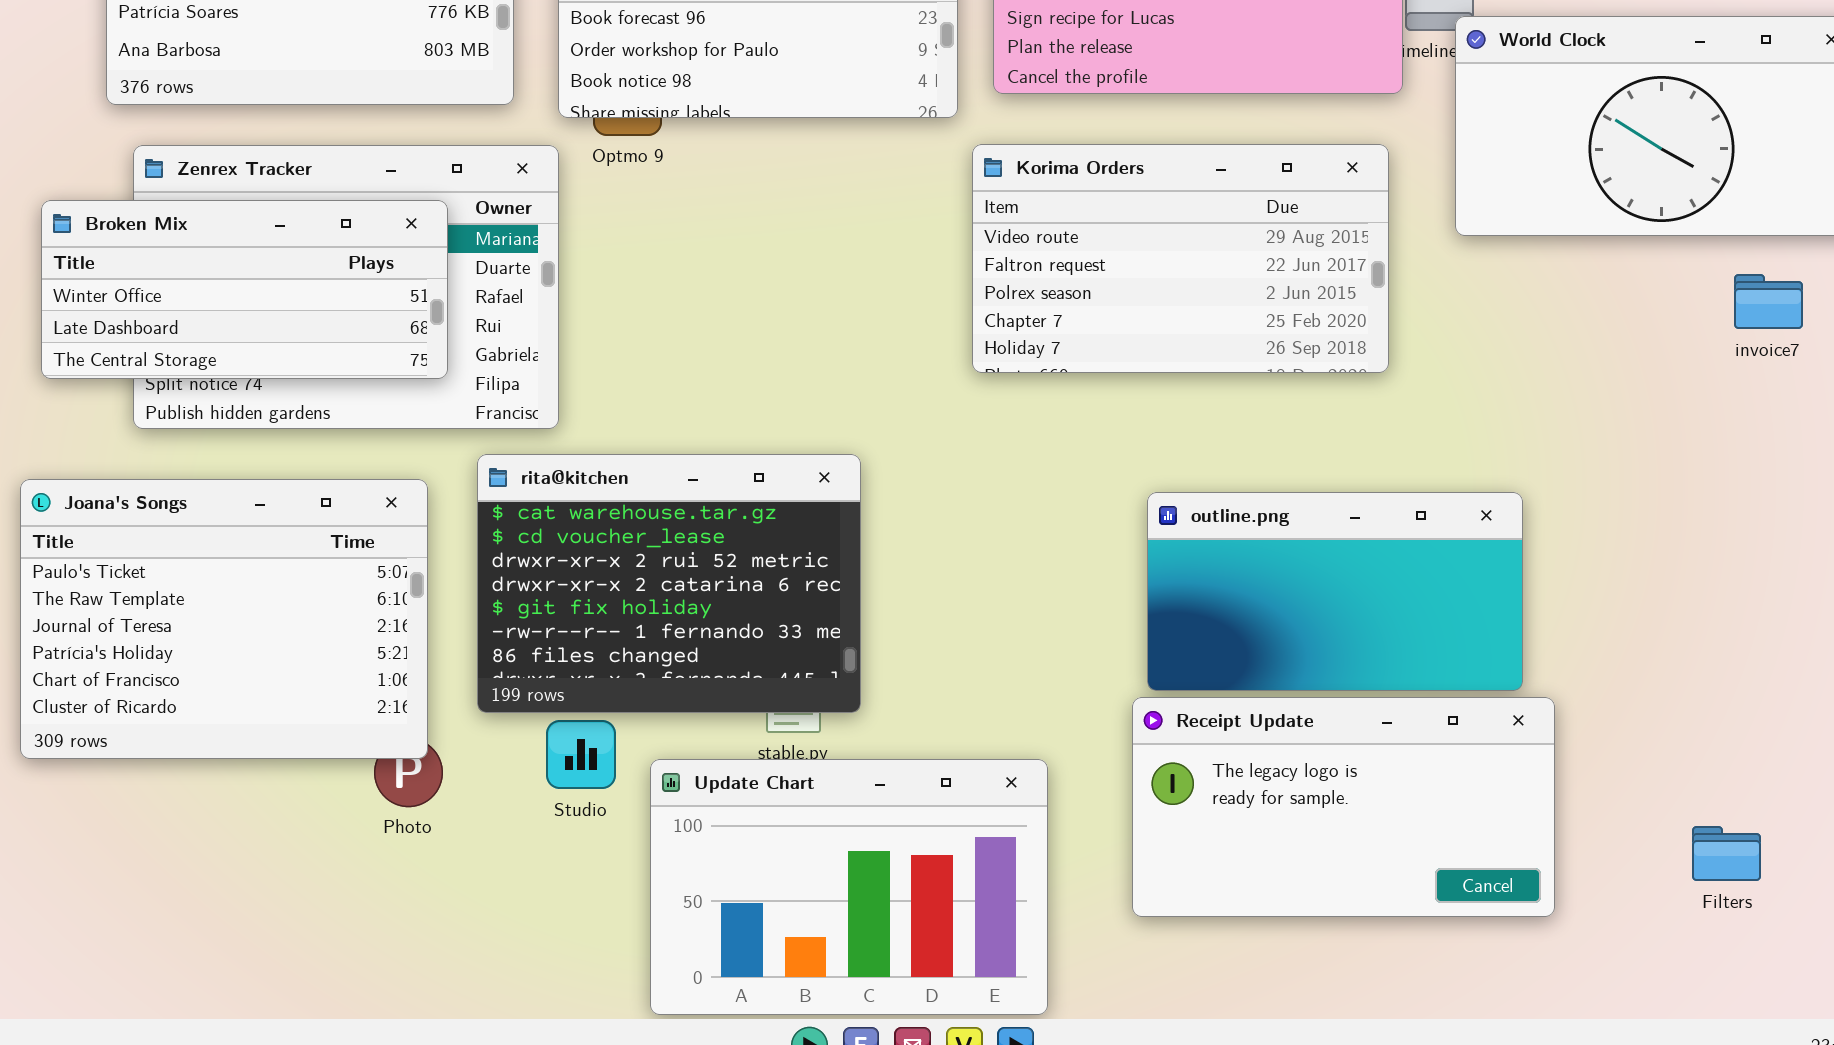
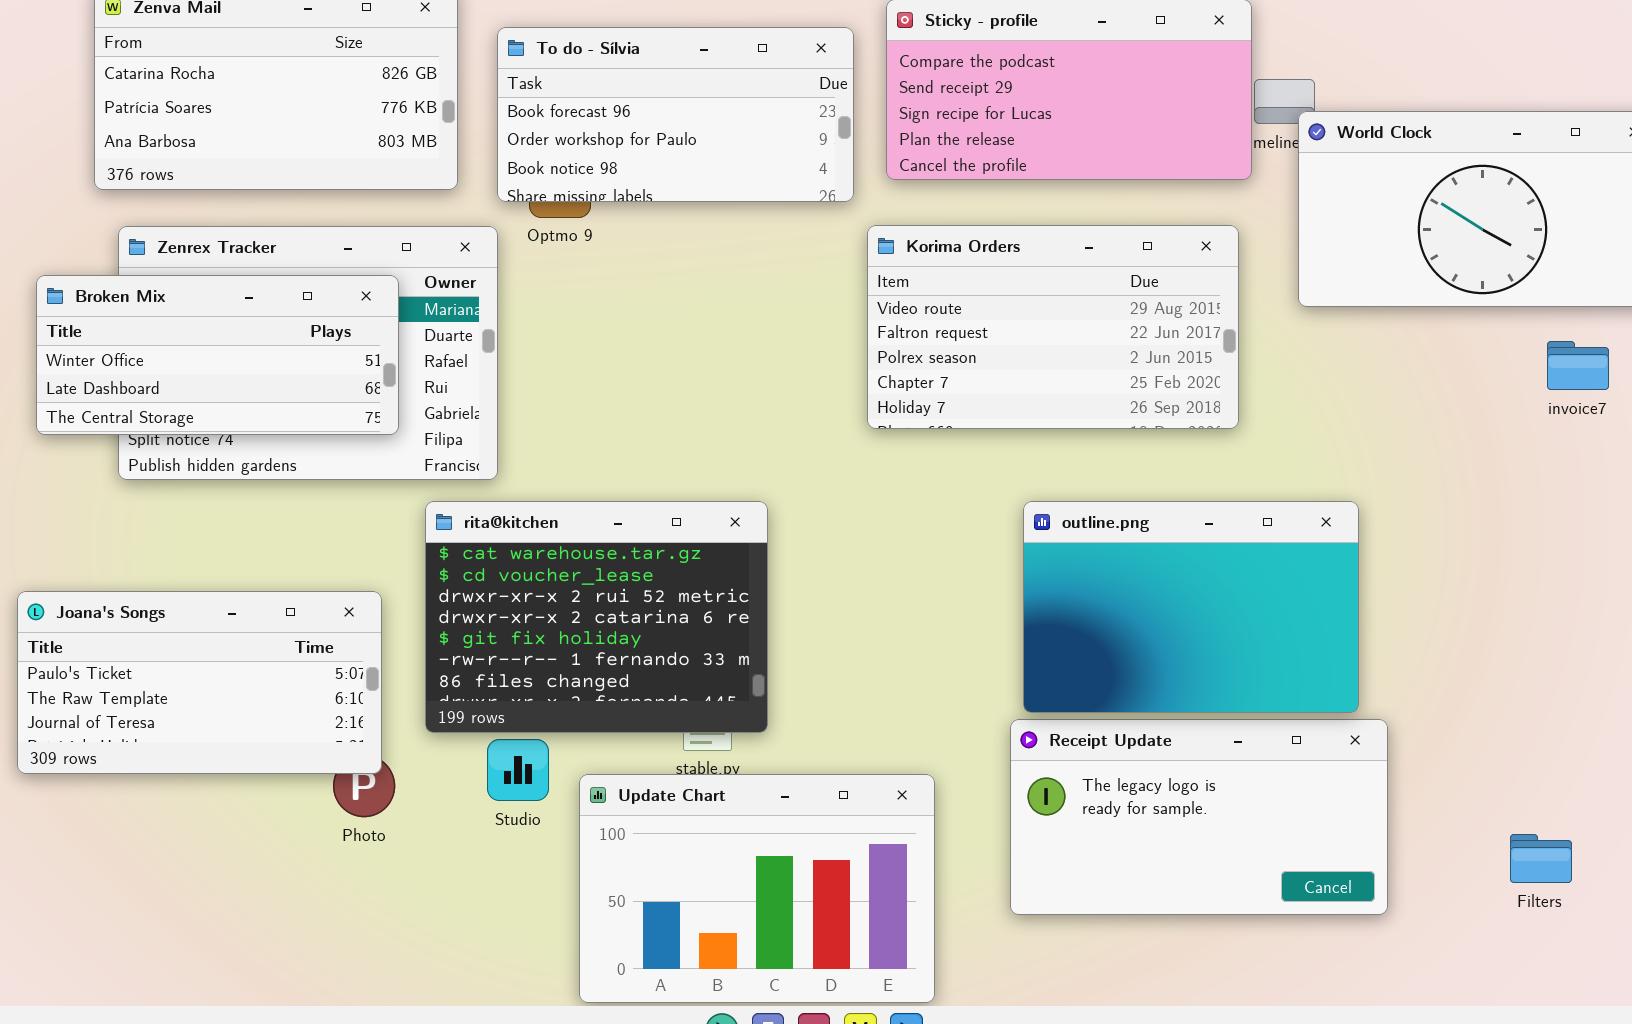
Joana's Songs: [20,479,428,759] -> [17,591,382,774], resized
outline.png: [1147,492,1523,691] -> [1023,501,1359,713], resized

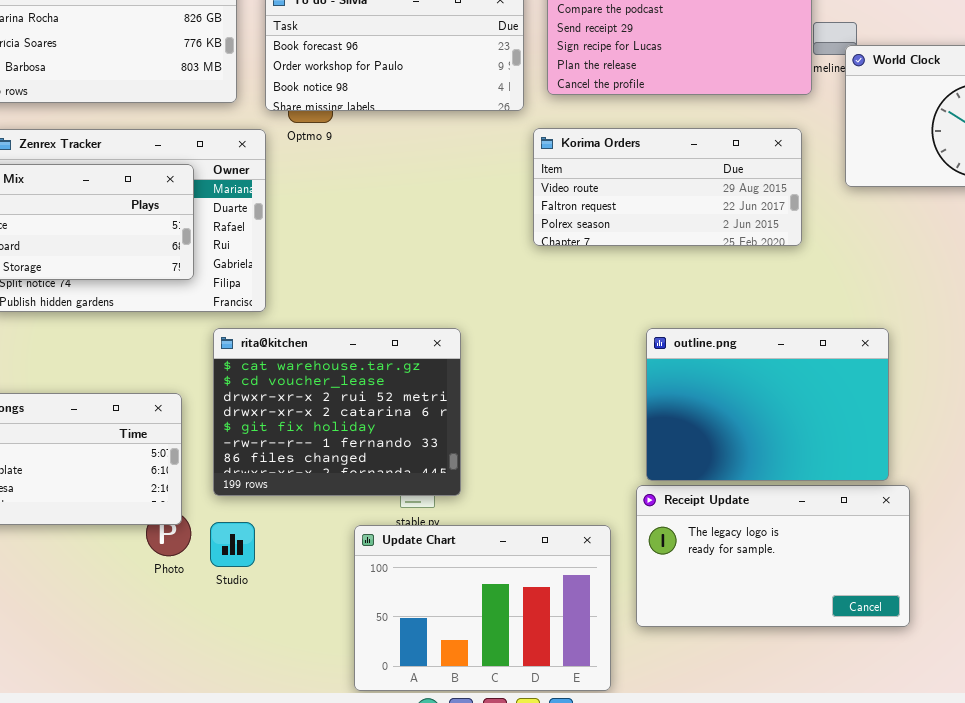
Korima Orders: [867,225,1239,429] -> [533,128,802,246], resized
Studio: [487,739,549,801] -> [210,522,255,567], moved
Update Chart: [579,774,935,1003] -> [354,525,611,691], moved

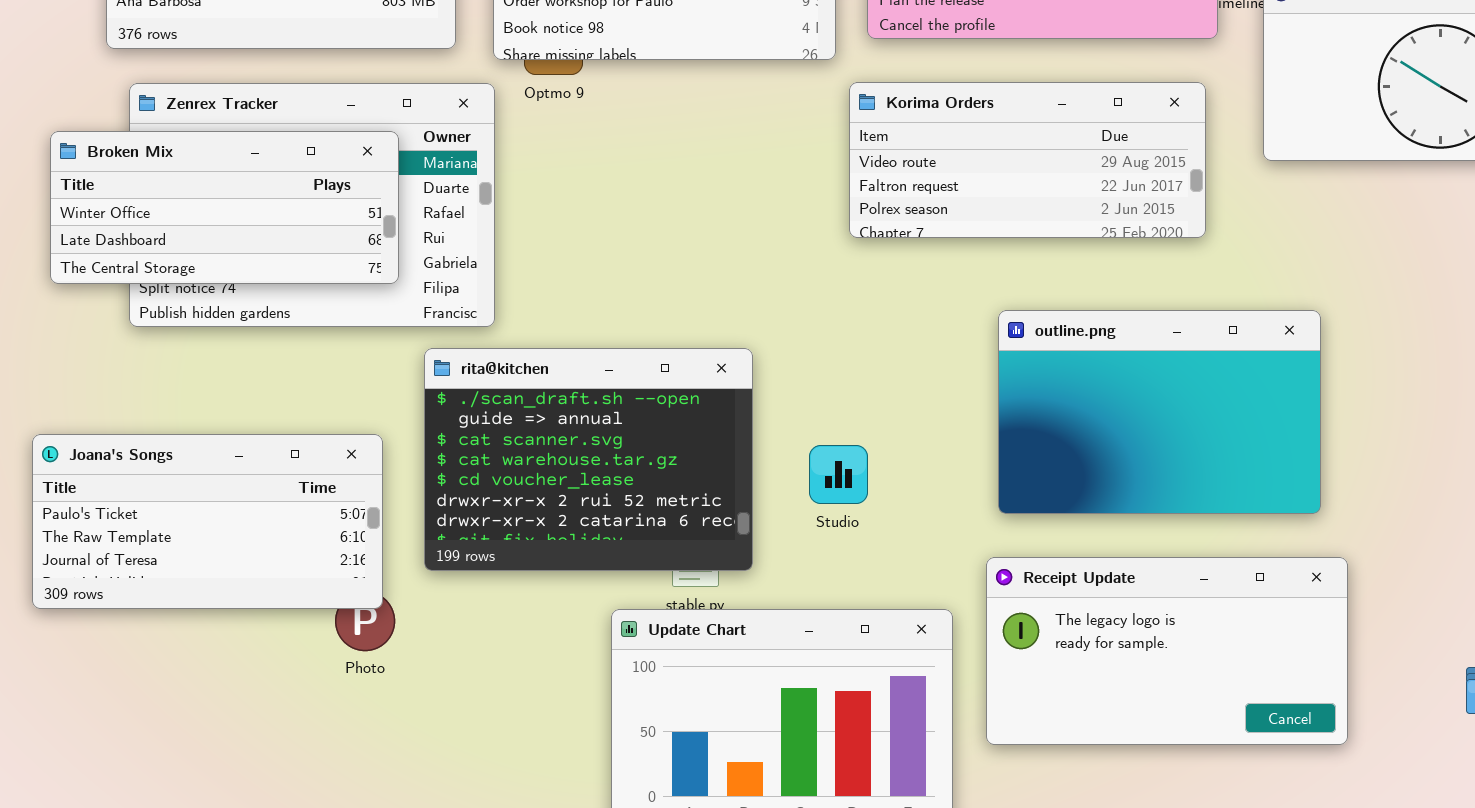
rita@kitchen: [213,328,461,496] -> [424,348,753,571], scrolled up 3 rows
outline.png: [646,328,889,481] -> [998,310,1321,514], moved
Studio: [210,522,255,567] -> [809,445,868,504], moved

